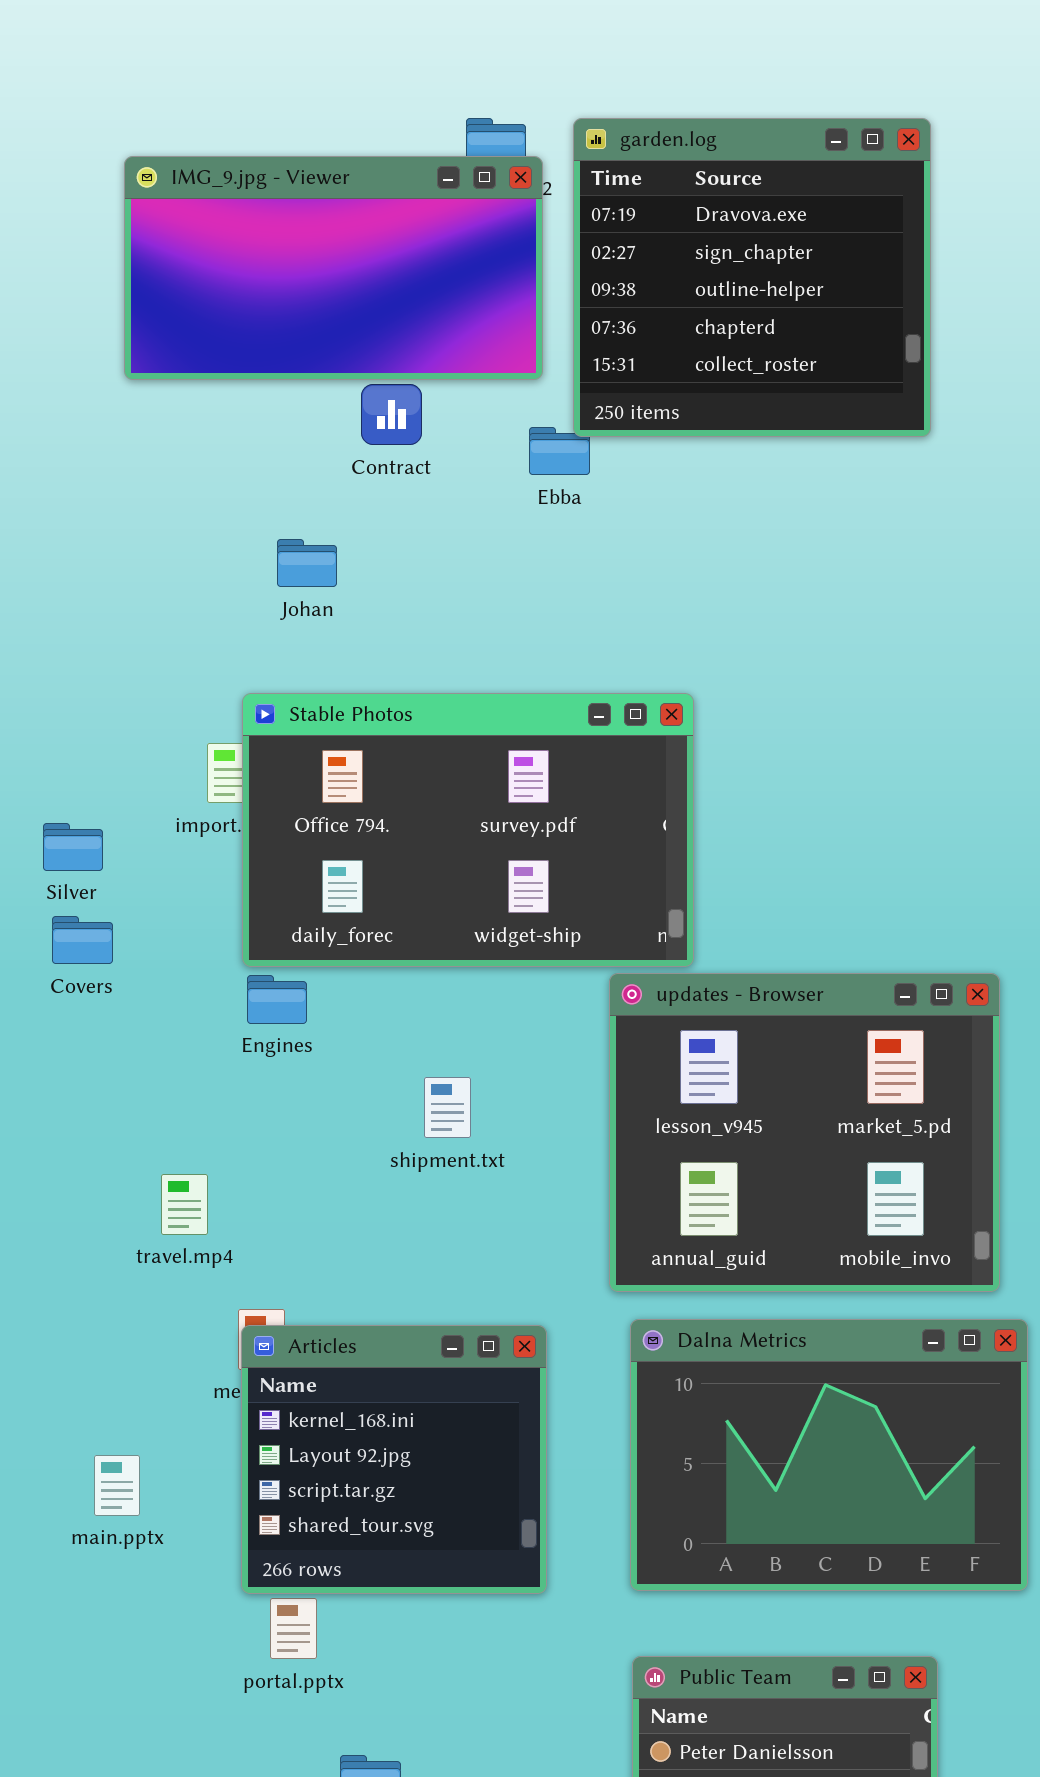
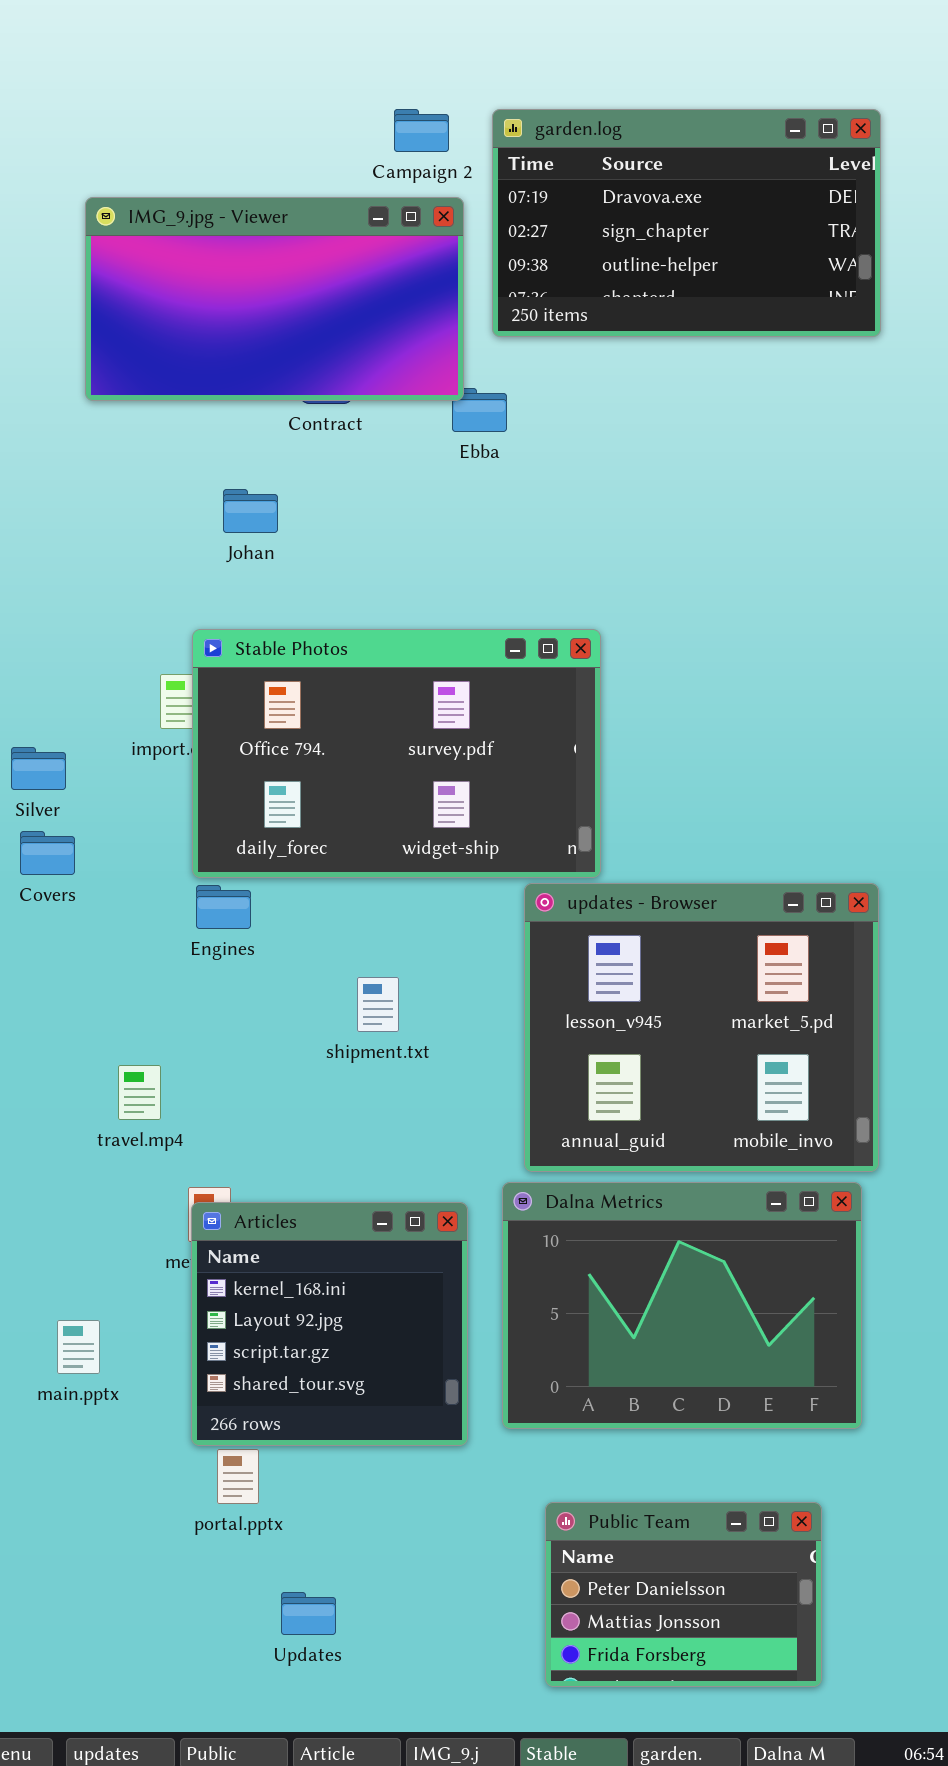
garden.log: [573,118,931,437] -> [492,109,881,337], resized
IMG_9.jpg - Viewer: [124,156,543,380] -> [85,197,464,401], moved
Dalna Metrics: [630,1319,1028,1591] -> [502,1182,862,1429], moved

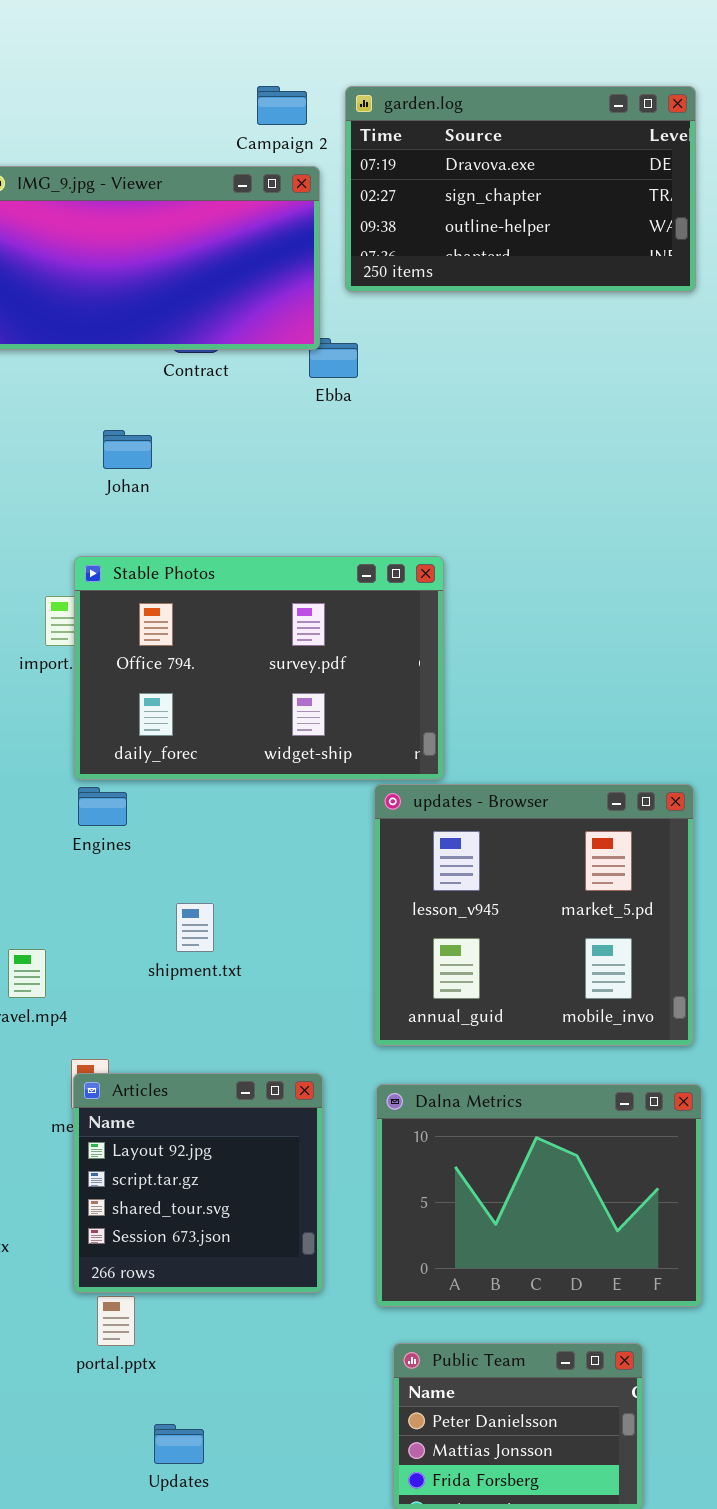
shipment.txt: [357,977,399,1032] -> [176,903,214,952], moved
Dalna Metrics: [502,1182,862,1429] -> [376,1084,702,1307], moved
Articles: [191,1202,468,1446] -> [73,1073,323,1293], scrolled down 1 row

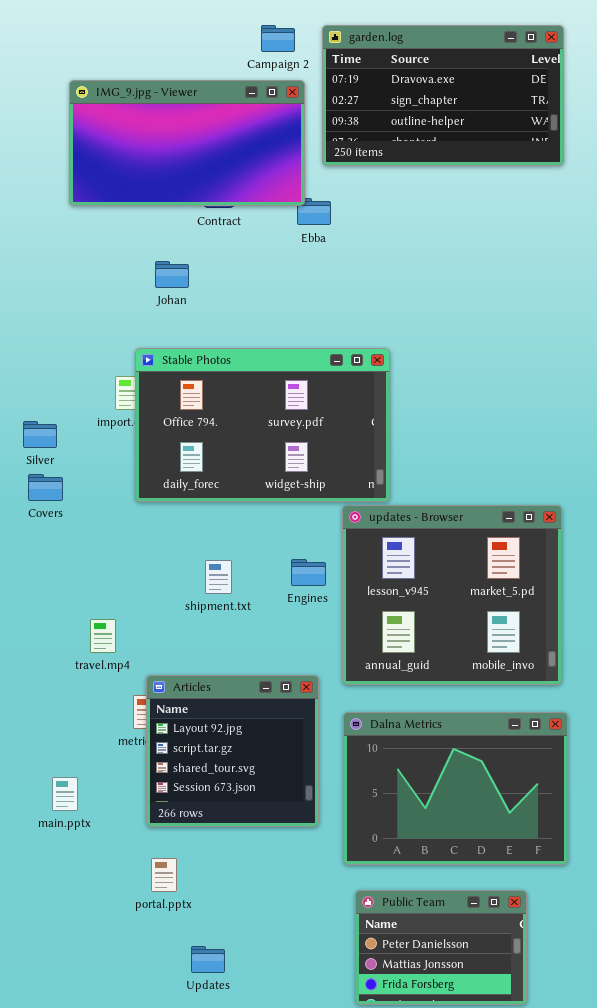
Engines: [78,787,127,826] -> [291,559,326,586], moved
shipment.txt: [176,903,214,952] -> [205,560,232,594], moved
Articles: [73,1073,323,1293] -> [146,675,319,827], moved

